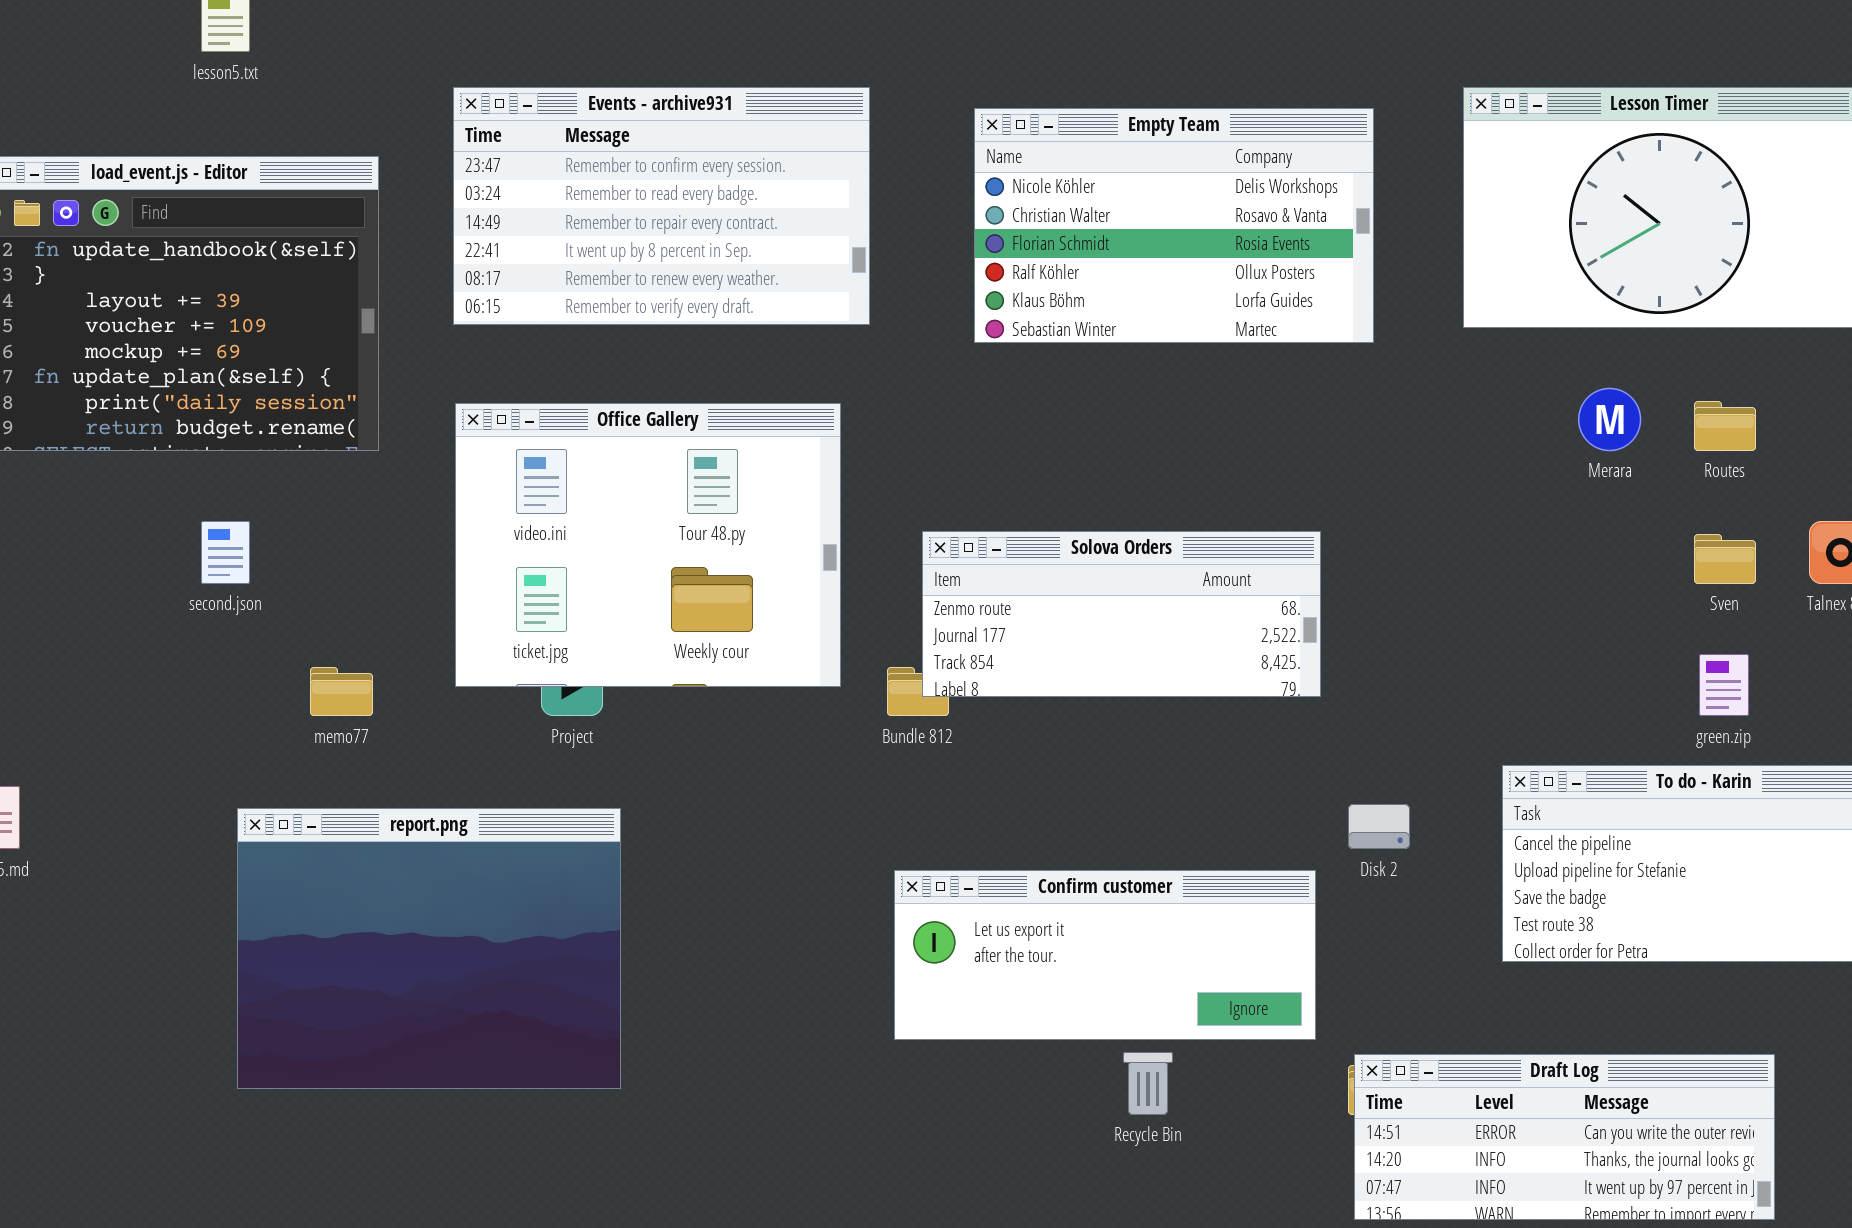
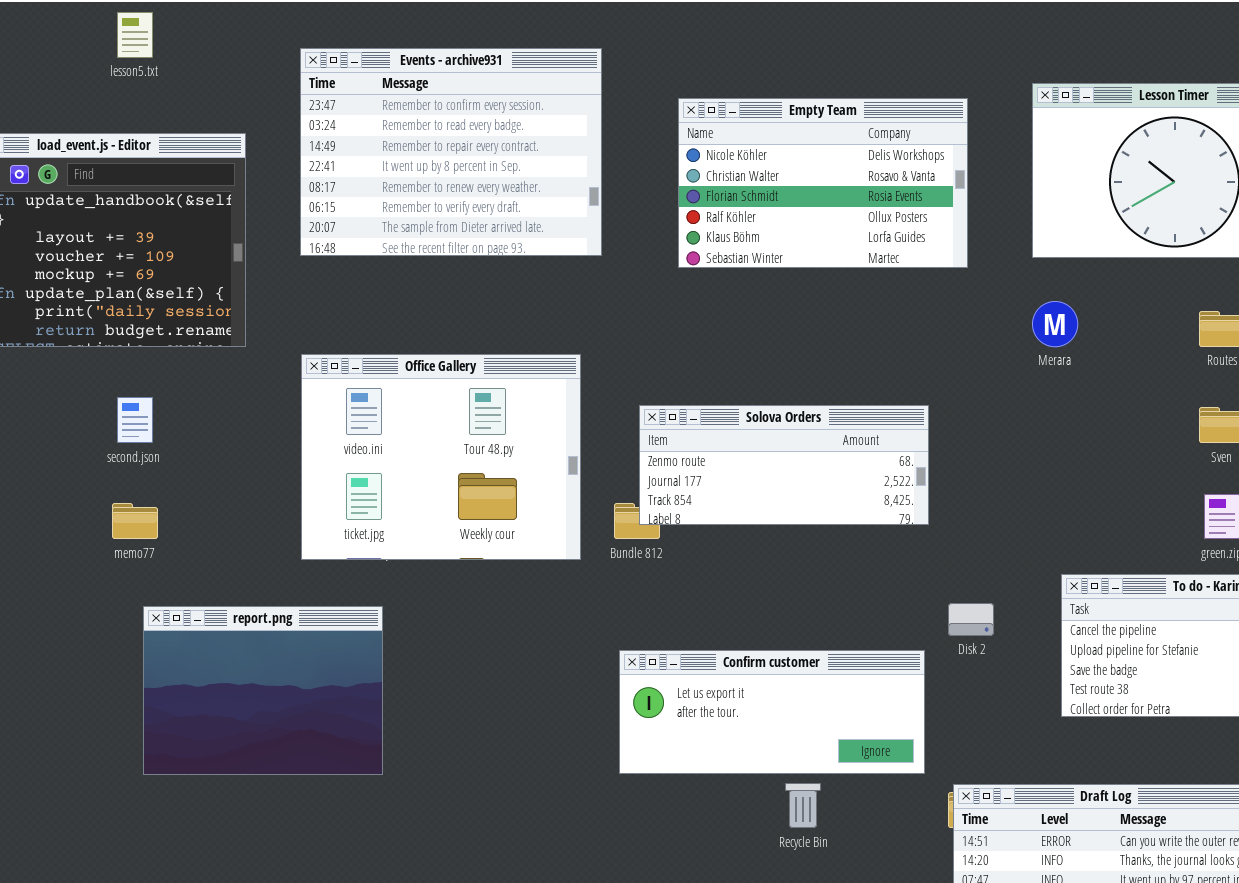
Events - archive931: [453,87,870,325] -> [300,48,602,256], resized
Merara: [1578,388,1641,451] -> [1032,301,1078,347], moved
Office Gallery: [455,403,841,687] -> [301,354,581,560], moved
memo77: [310,667,373,716] -> [112,503,158,539], moved
report.png: [237,808,621,1089] -> [143,606,383,775], resized

